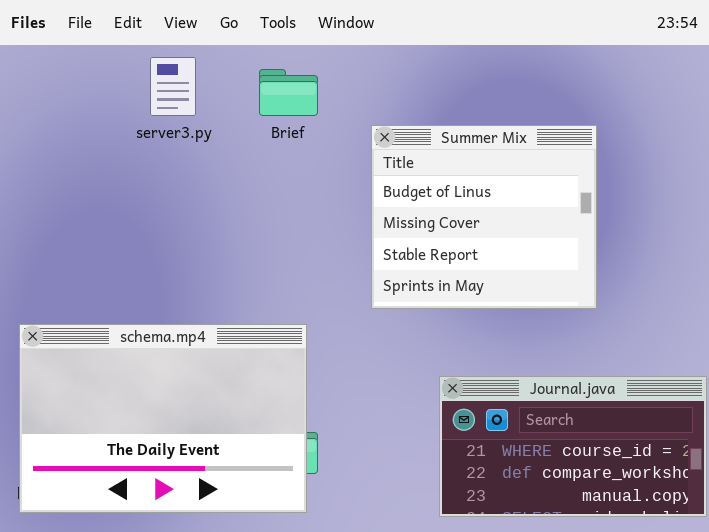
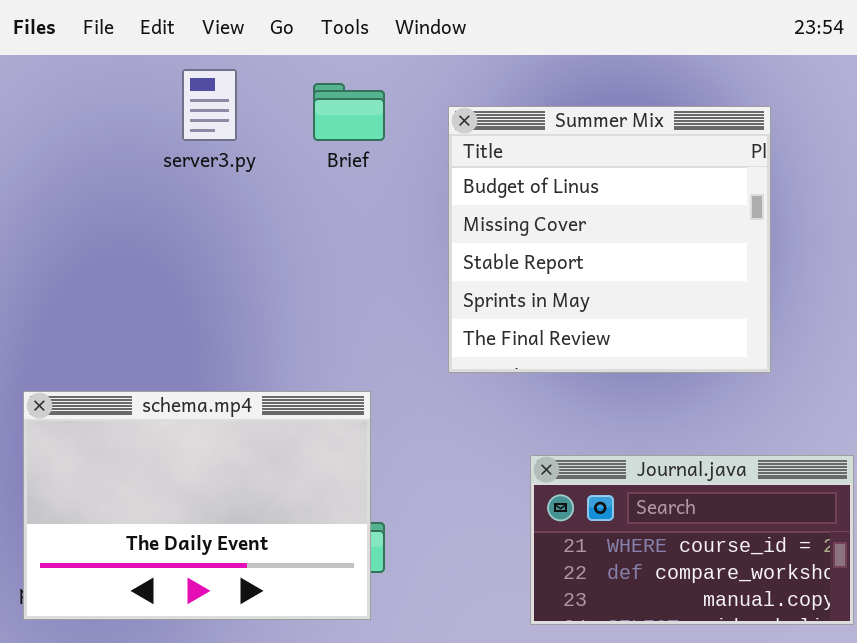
Summer Mix: [371,125,597,309] -> [448,106,771,373], resized

